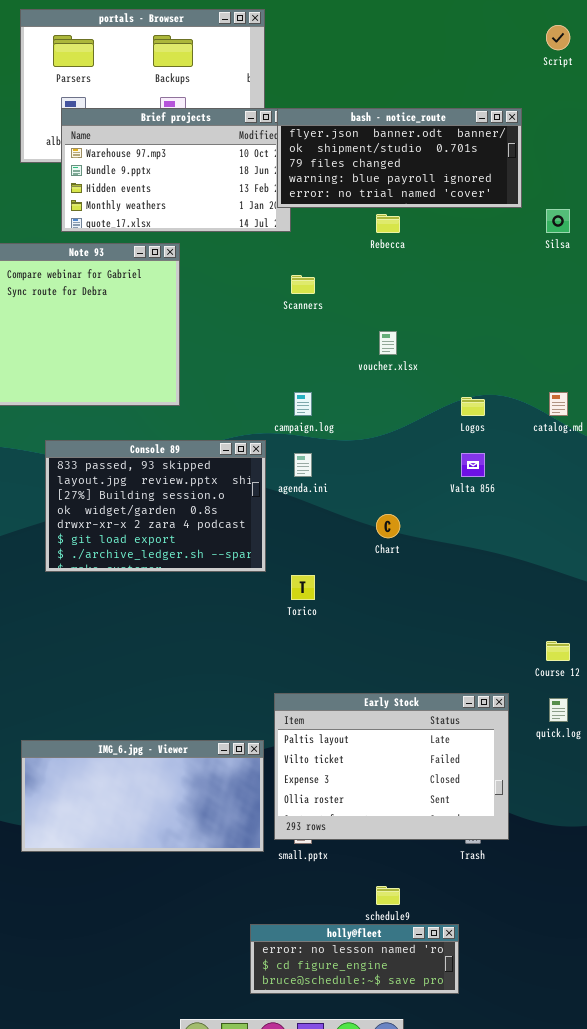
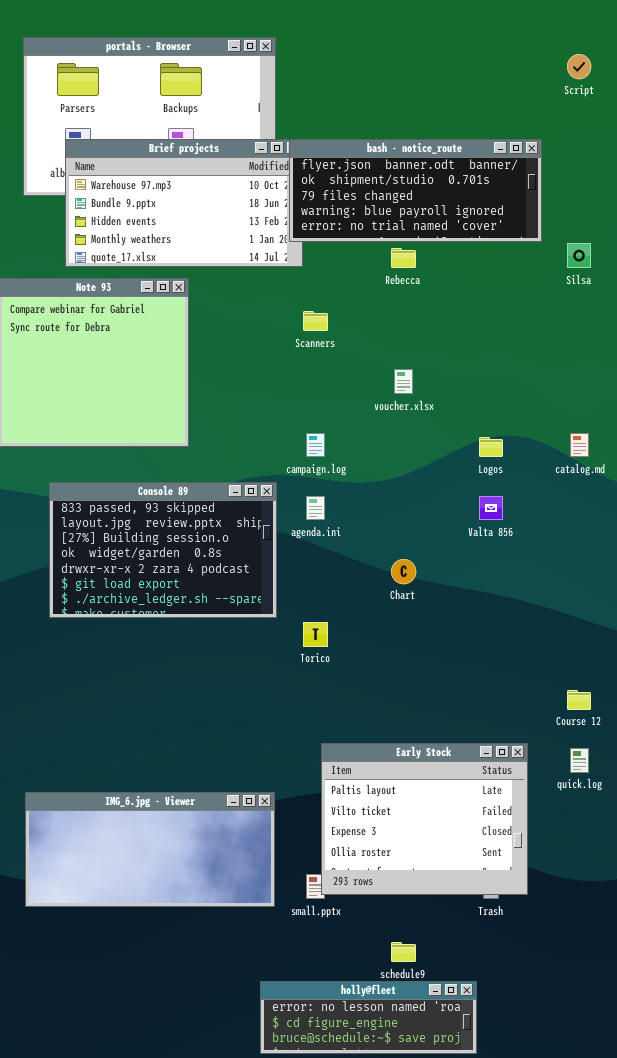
Early Stock: [274,693,509,840] -> [321,743,528,895], resized

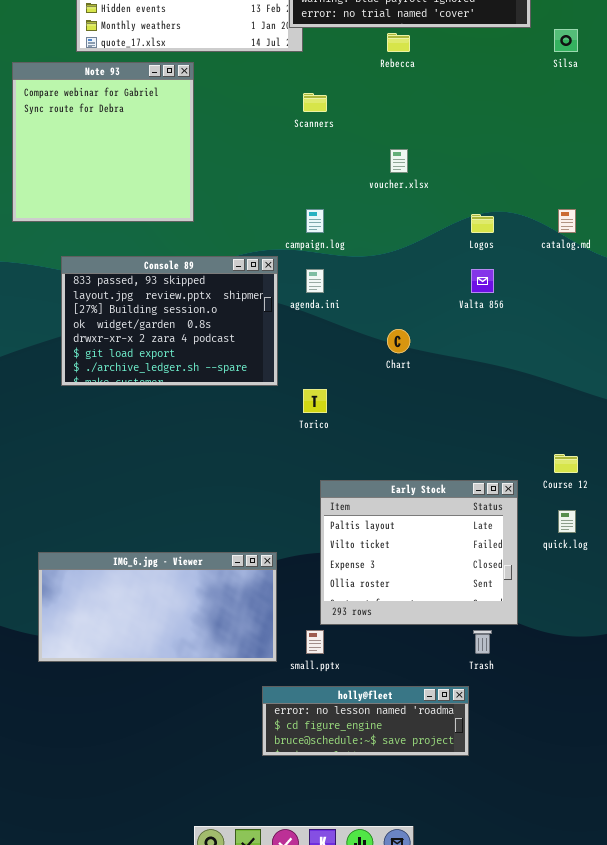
Early Stock: [321,743,528,895] -> [320,480,518,625], moved
holly@fleet: [260,981,477,1054] -> [262,686,469,756], moved

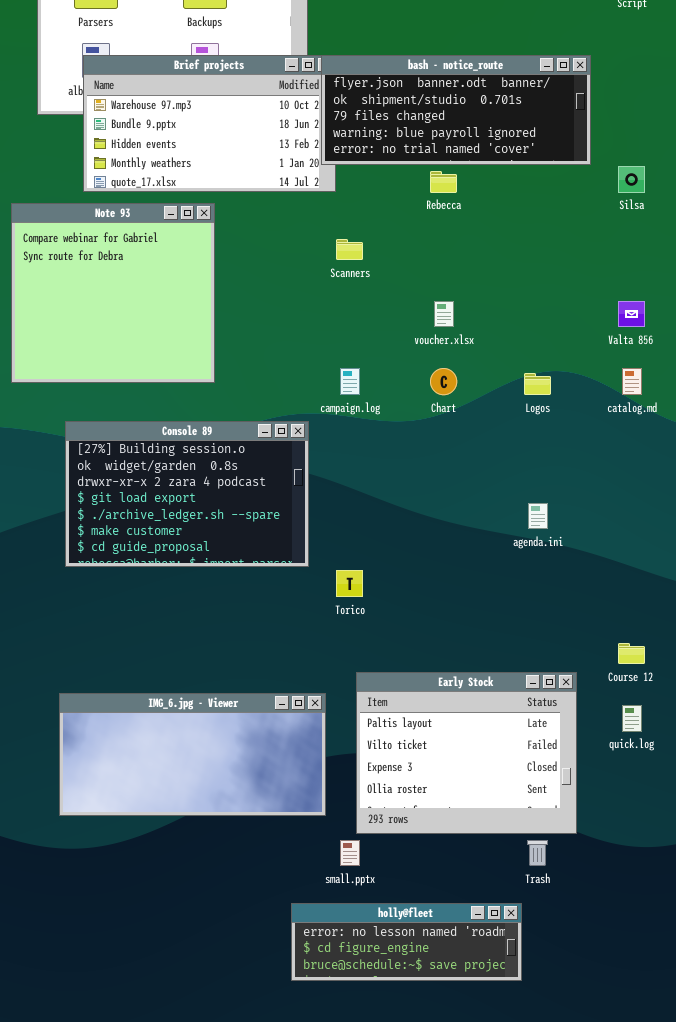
Console 89: [61,256,278,386] -> [65,421,309,567], scrolled down 2 rows
agenda.ini: [306,269,324,293] -> [528,503,548,529], moved
Valta 856: [471,269,494,293] -> [618,301,645,327], moved
Chart: [387,329,410,353] -> [430,368,457,395], moved
IMG_6.jpg - Viewer: [38,552,277,662] -> [59,693,326,816], moved

